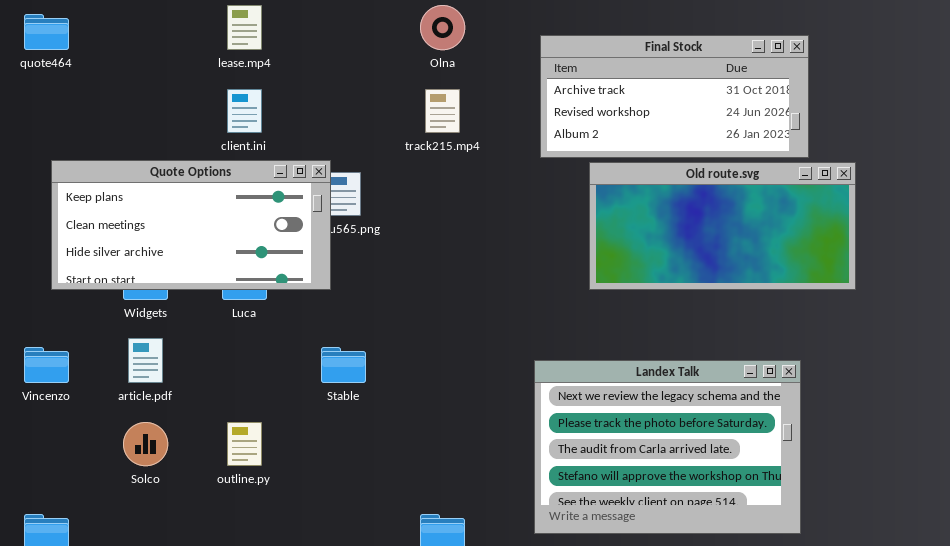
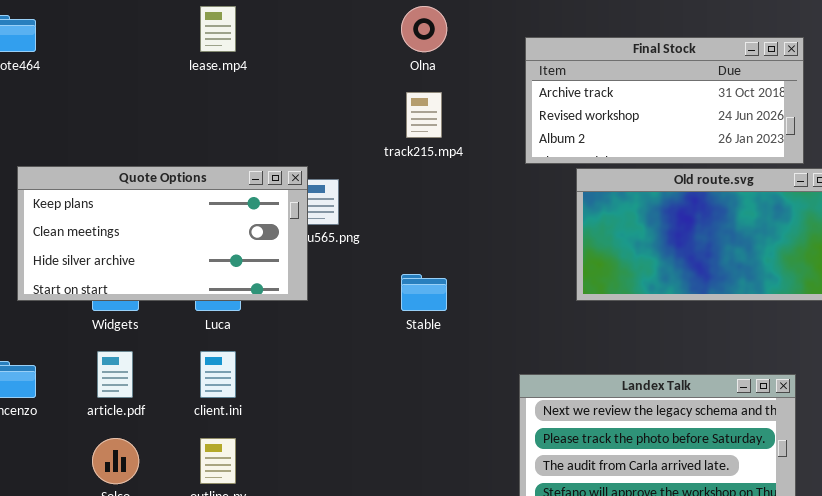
client.ini: [227,89,262,133] -> [200,351,236,398], moved
Stable: [321,347,366,383] -> [401,274,447,311], moved

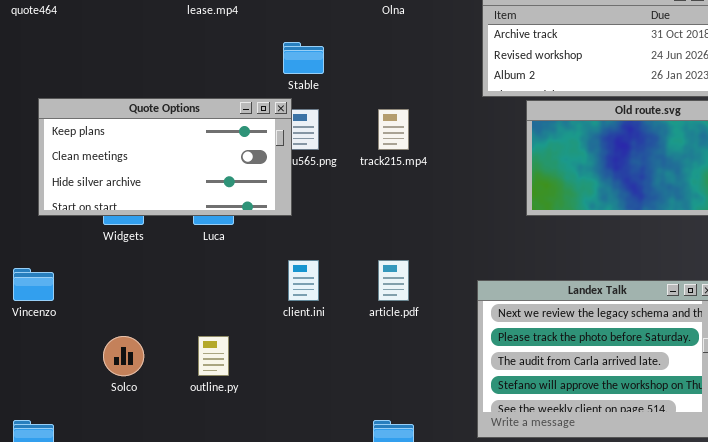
track215.mp4: [406,92,442,138] -> [378,109,409,150], moved
Stable: [401,274,447,311] -> [283,42,324,74], moved
article.pdf: [97,351,133,398] -> [378,260,409,301], moved
client.ini: [200,351,236,398] -> [288,260,319,301], moved

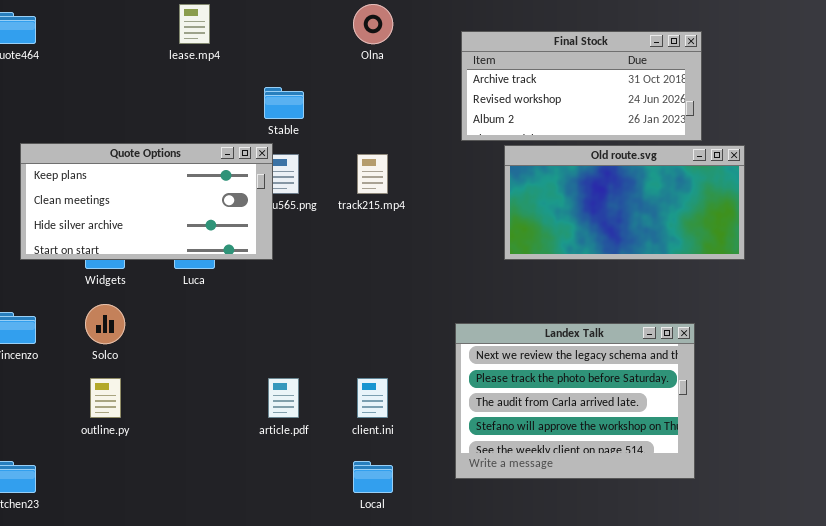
client.ini: [288,260,319,301] -> [357,378,388,418], moved
article.pdf: [378,260,409,301] -> [268,378,299,418], moved
Solco: [103,336,144,376] -> [85,304,125,344], moved
outline.py: [198,336,229,376] -> [90,378,121,418], moved

